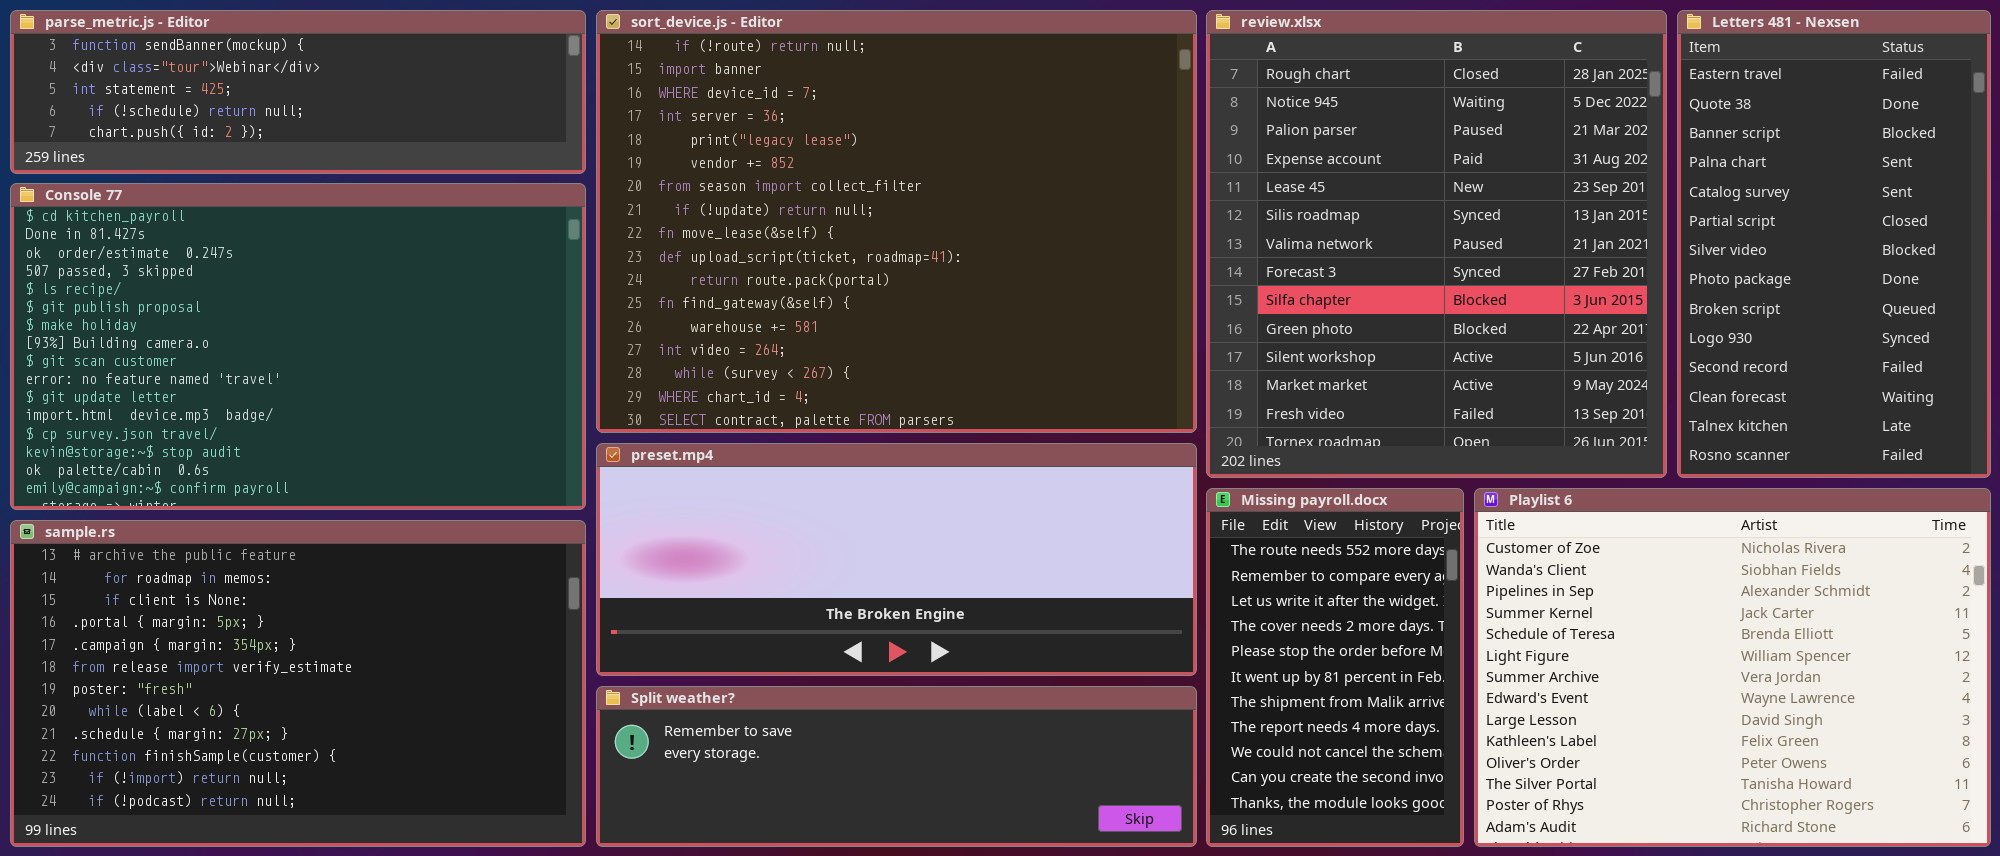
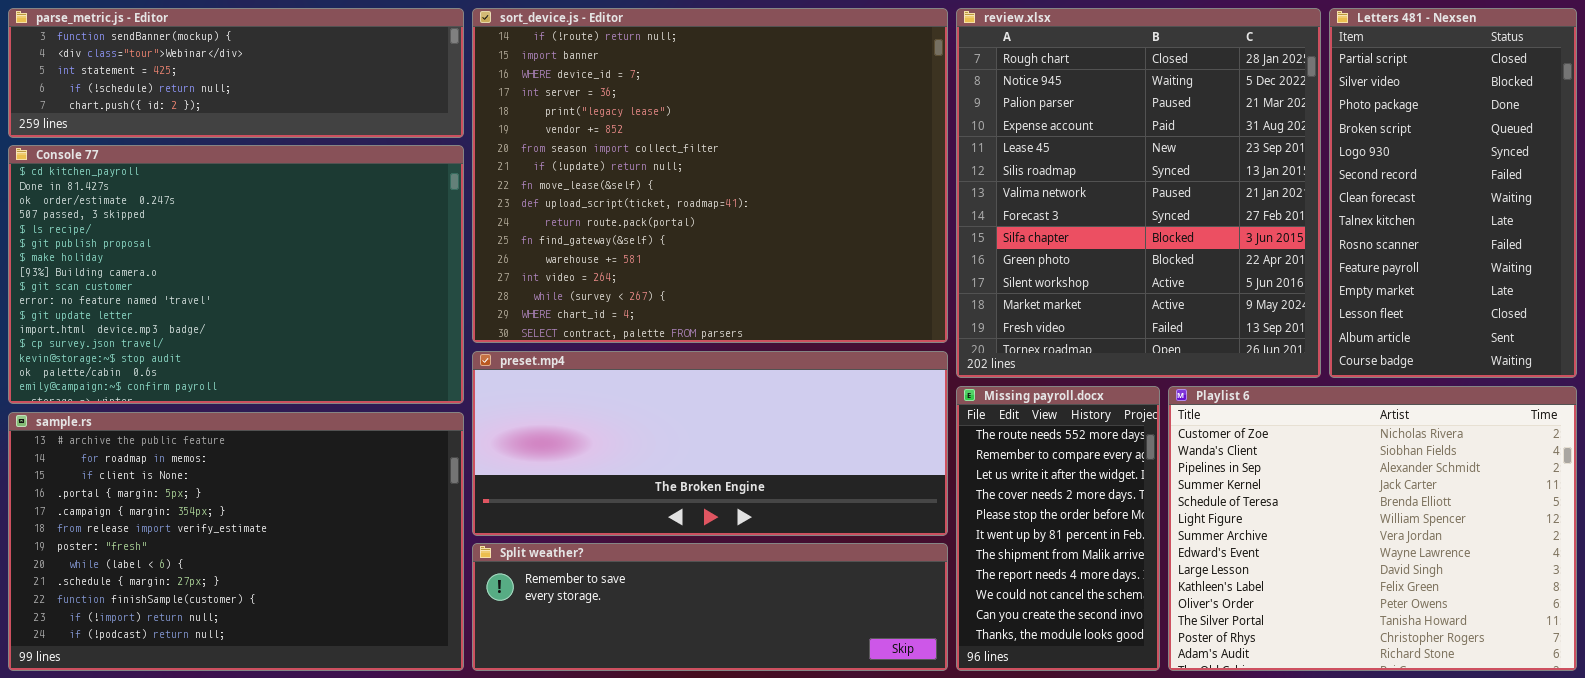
Letters 481 - Nexsen: [1677,10,1991,478] -> [1329,8,1577,378], scrolled down 5 rows

